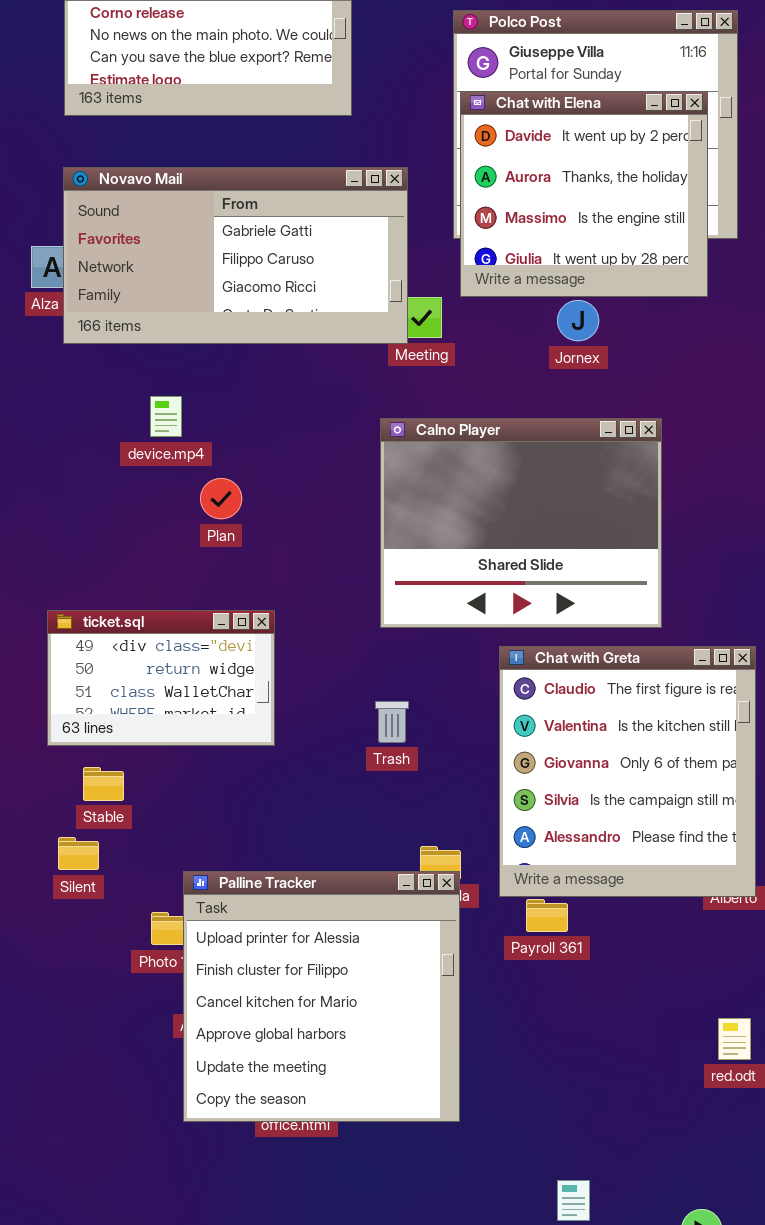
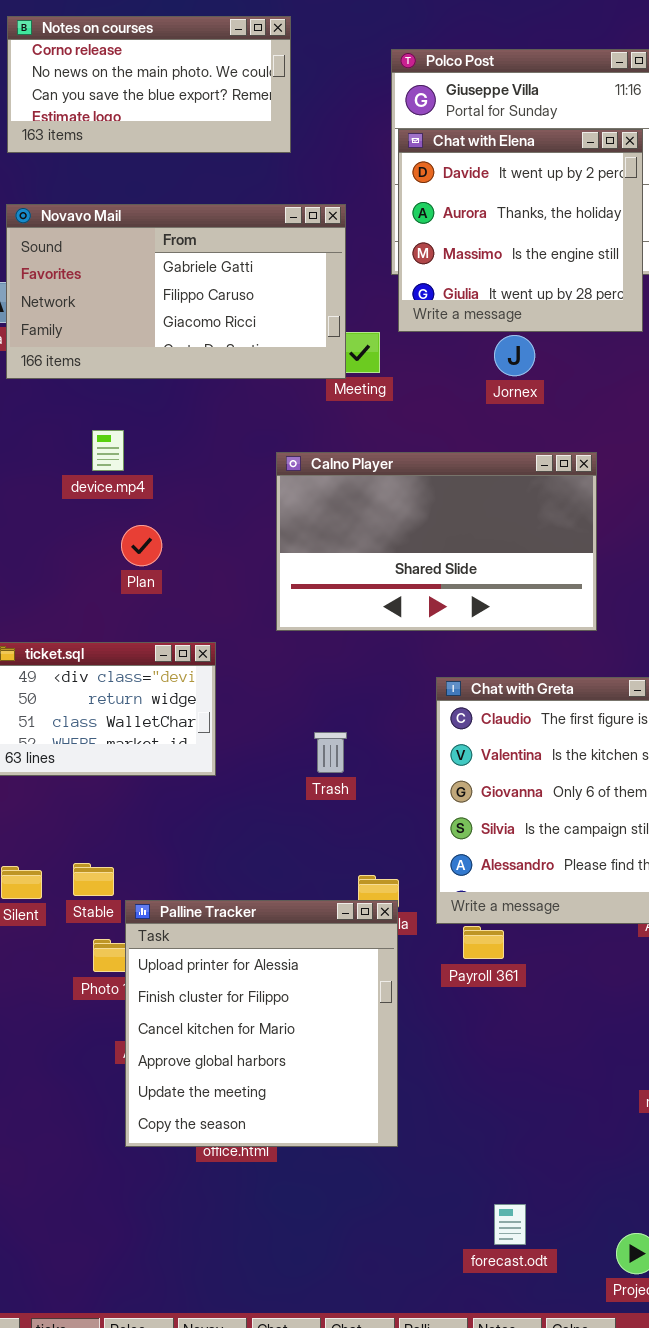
Calno Player: [380,418,662,628] -> [276,452,597,631], resized
Plan: [200,478,242,519] -> [121,525,162,566], moved
Stable: [83,767,124,801] -> [73,863,114,896], moved

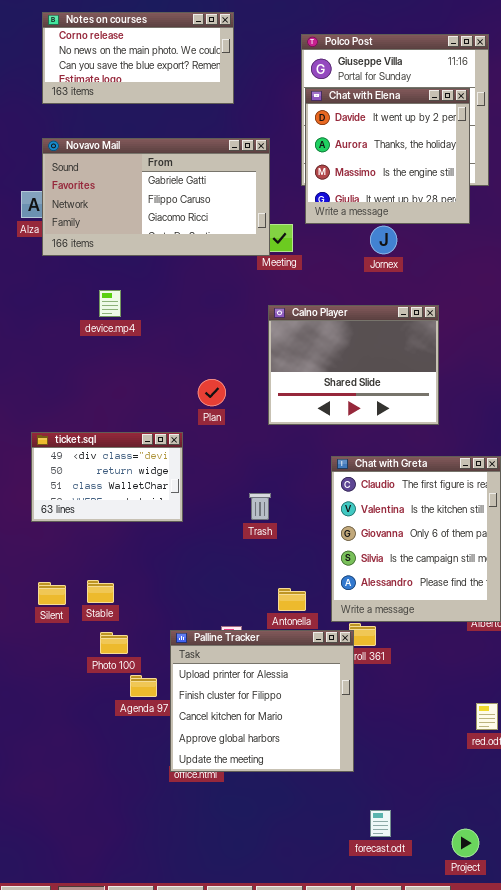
Calno Player: [276,452,597,631] -> [268,305,439,425], resized
Plan: [121,525,162,566] -> [198,379,226,406], moved
Palline Tracker: [125,900,398,1147] -> [170,630,354,772], moved, resized

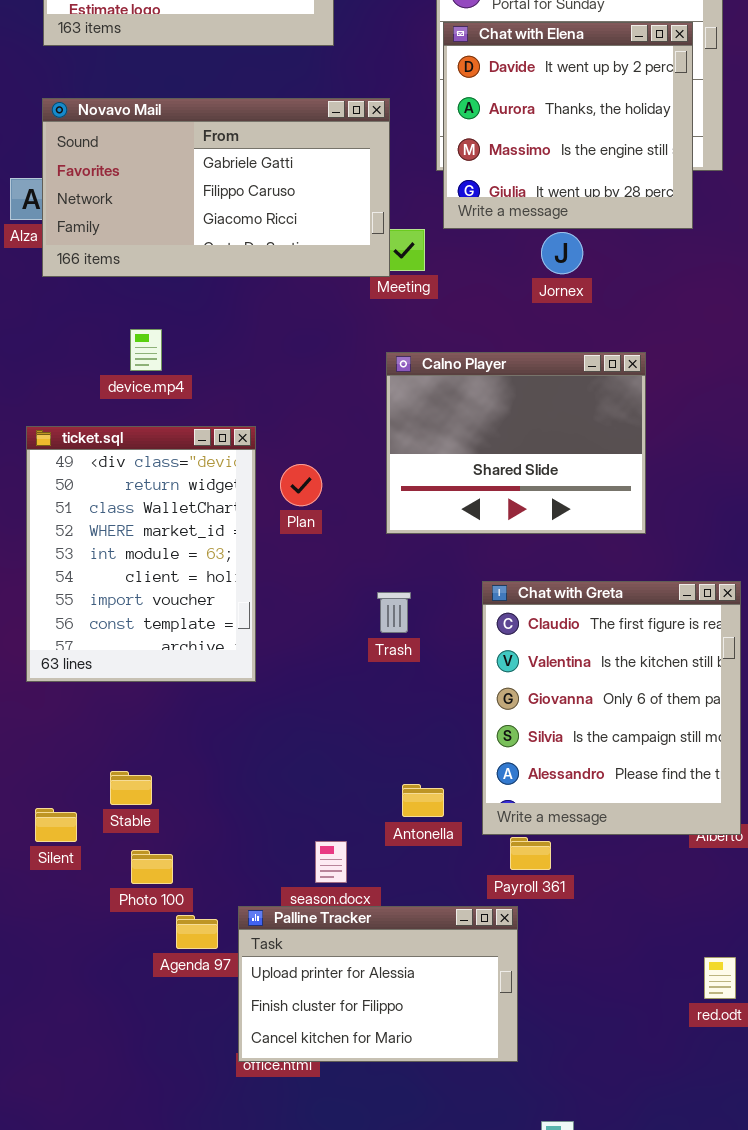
ticket.sql: [31,432,183,522] -> [26,426,256,682], resized
Trash: [249,493,271,520] -> [377,592,411,633], moved
Silent: [38,582,66,605] -> [35,808,77,842], moved
Palline Tracker: [170,630,354,772] -> [238,906,518,1062], resized

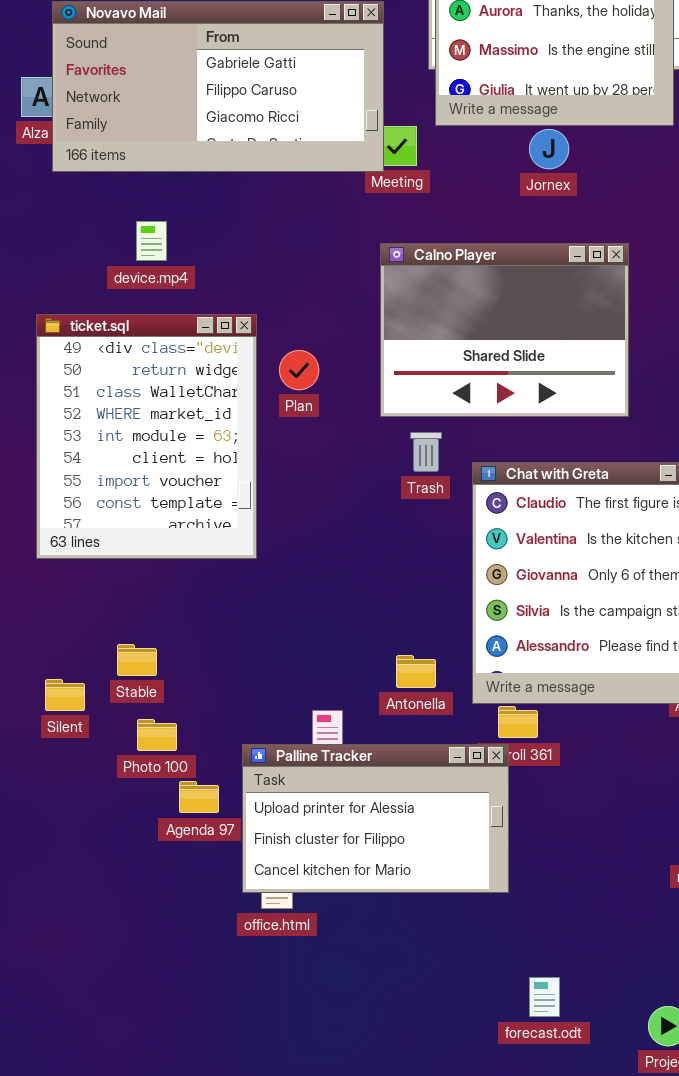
Trash: [377,592,411,633] -> [410,432,442,472], moved
Palline Tracker: [238,906,518,1062] -> [242,744,509,893], moved

